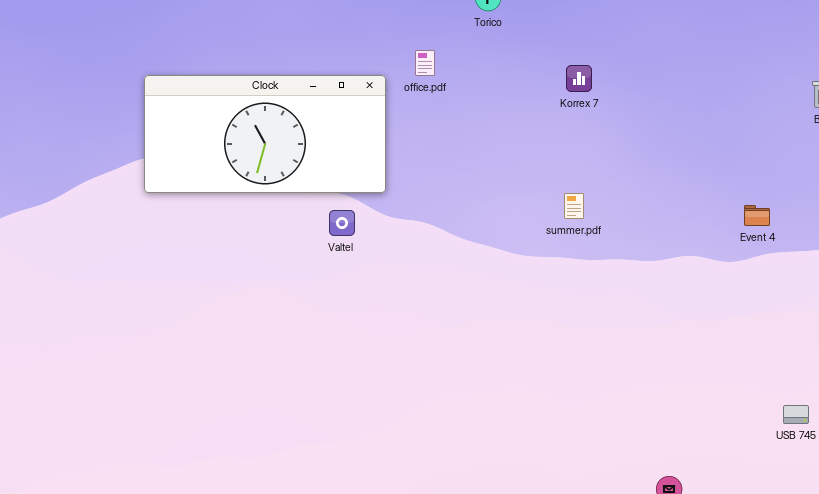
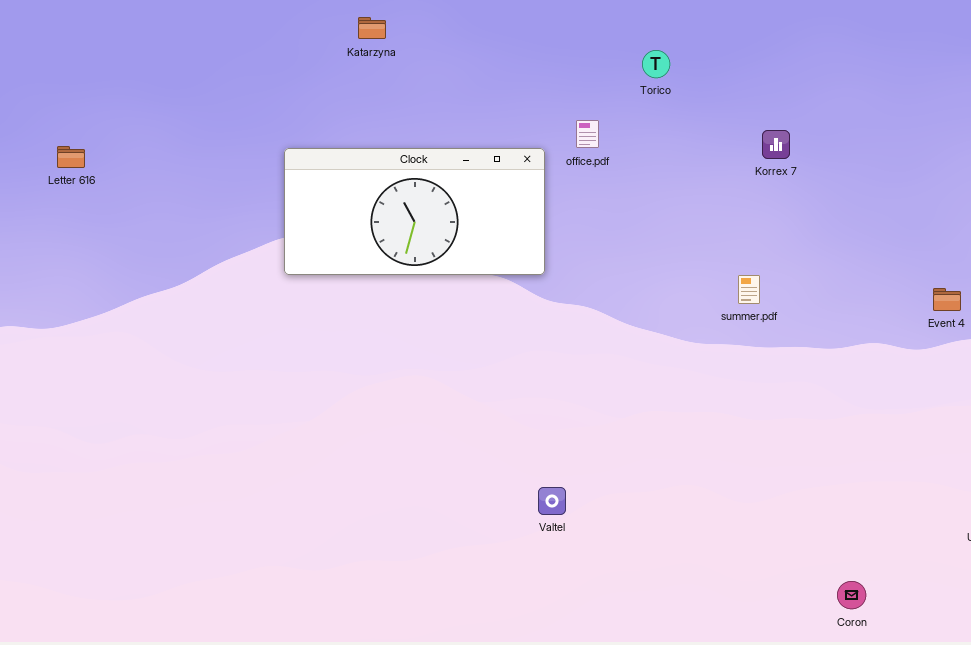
Korrex 7: [566,65,592,92] -> [762,130,790,159], moved
Valtel: [329,210,355,236] -> [538,487,566,515], moved

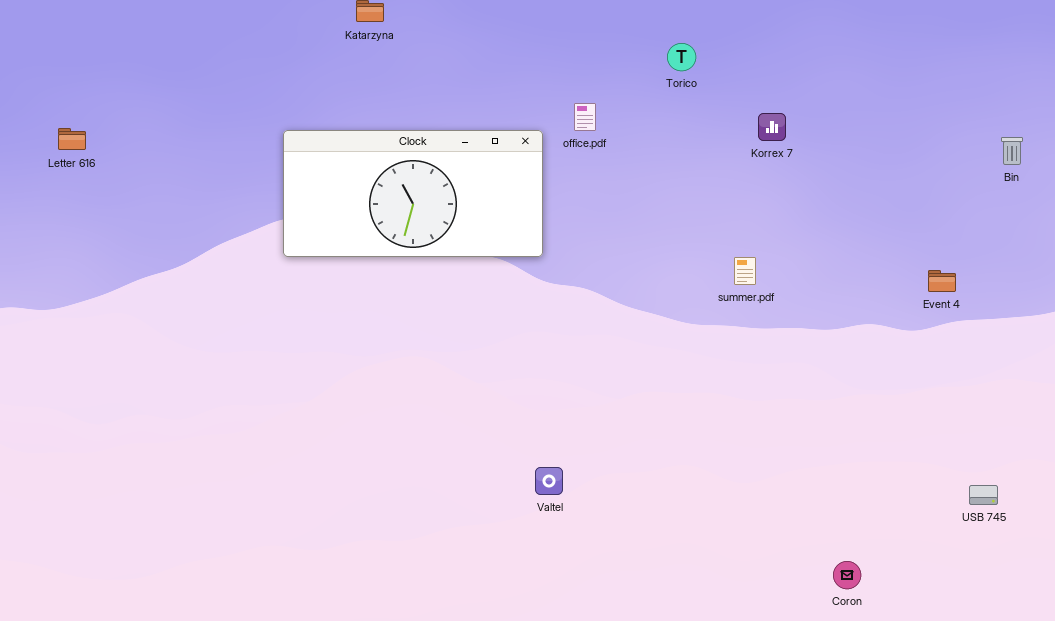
Torico: [642,50,670,78] -> [667,43,696,71], moved

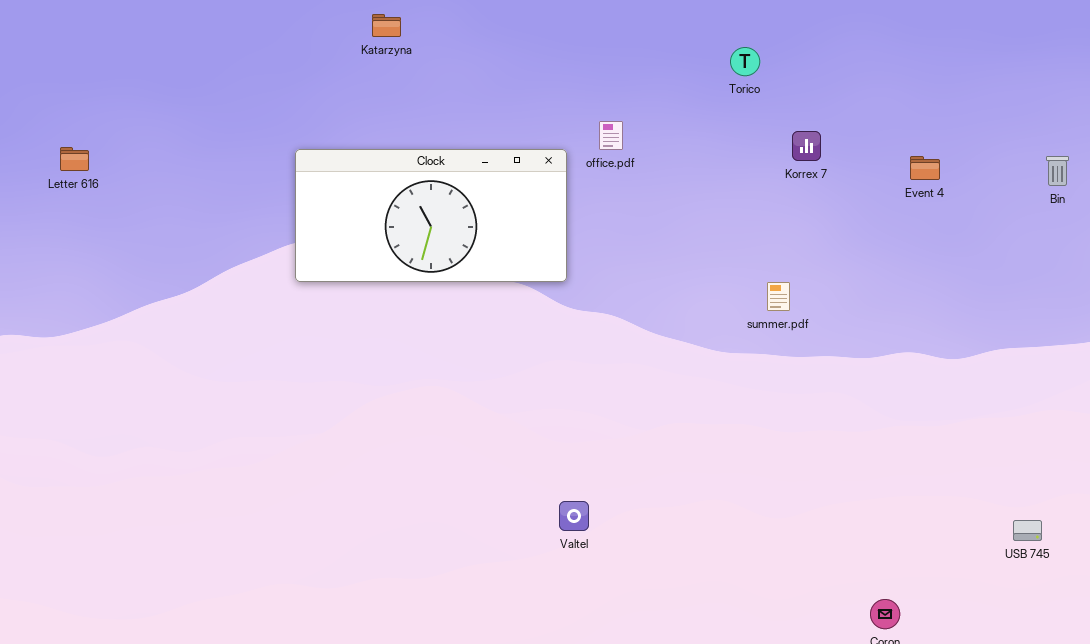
Torico: [667,43,696,71] -> [730,47,760,76], moved
Event 4: [928,270,956,292] -> [910,156,940,180], moved

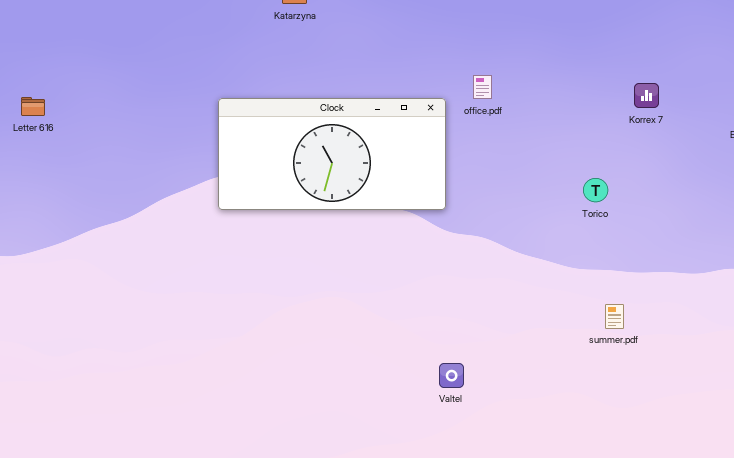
Torico: [730,47,760,76] -> [583,178,608,202], moved
summer.pdf: [767,282,790,311] -> [605,304,624,329], moved
Valtel: [559,501,589,531] -> [439,363,464,388], moved

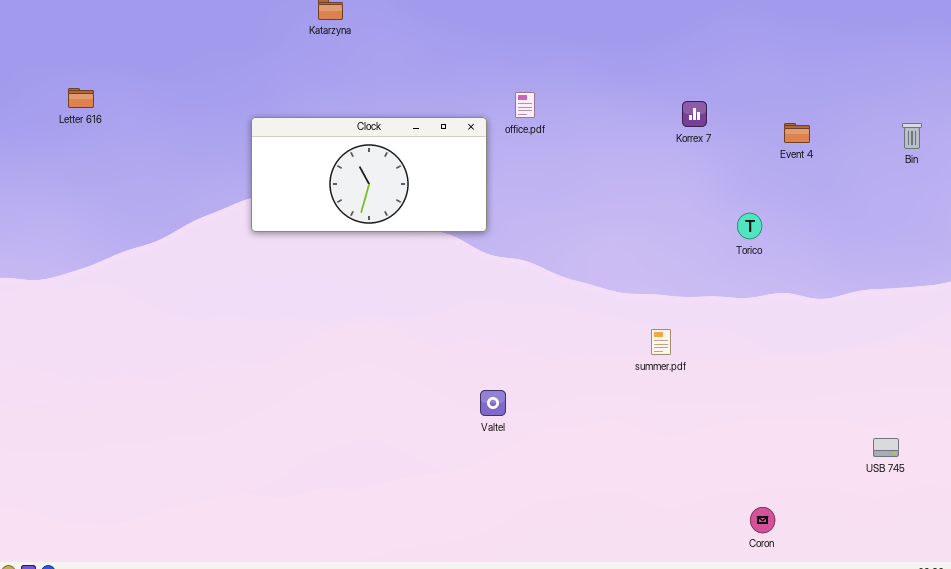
Letter 616: [21,97,45,116] -> [68,88,94,108], moved
Torico: [583,178,608,202] -> [737,213,762,239], moved

